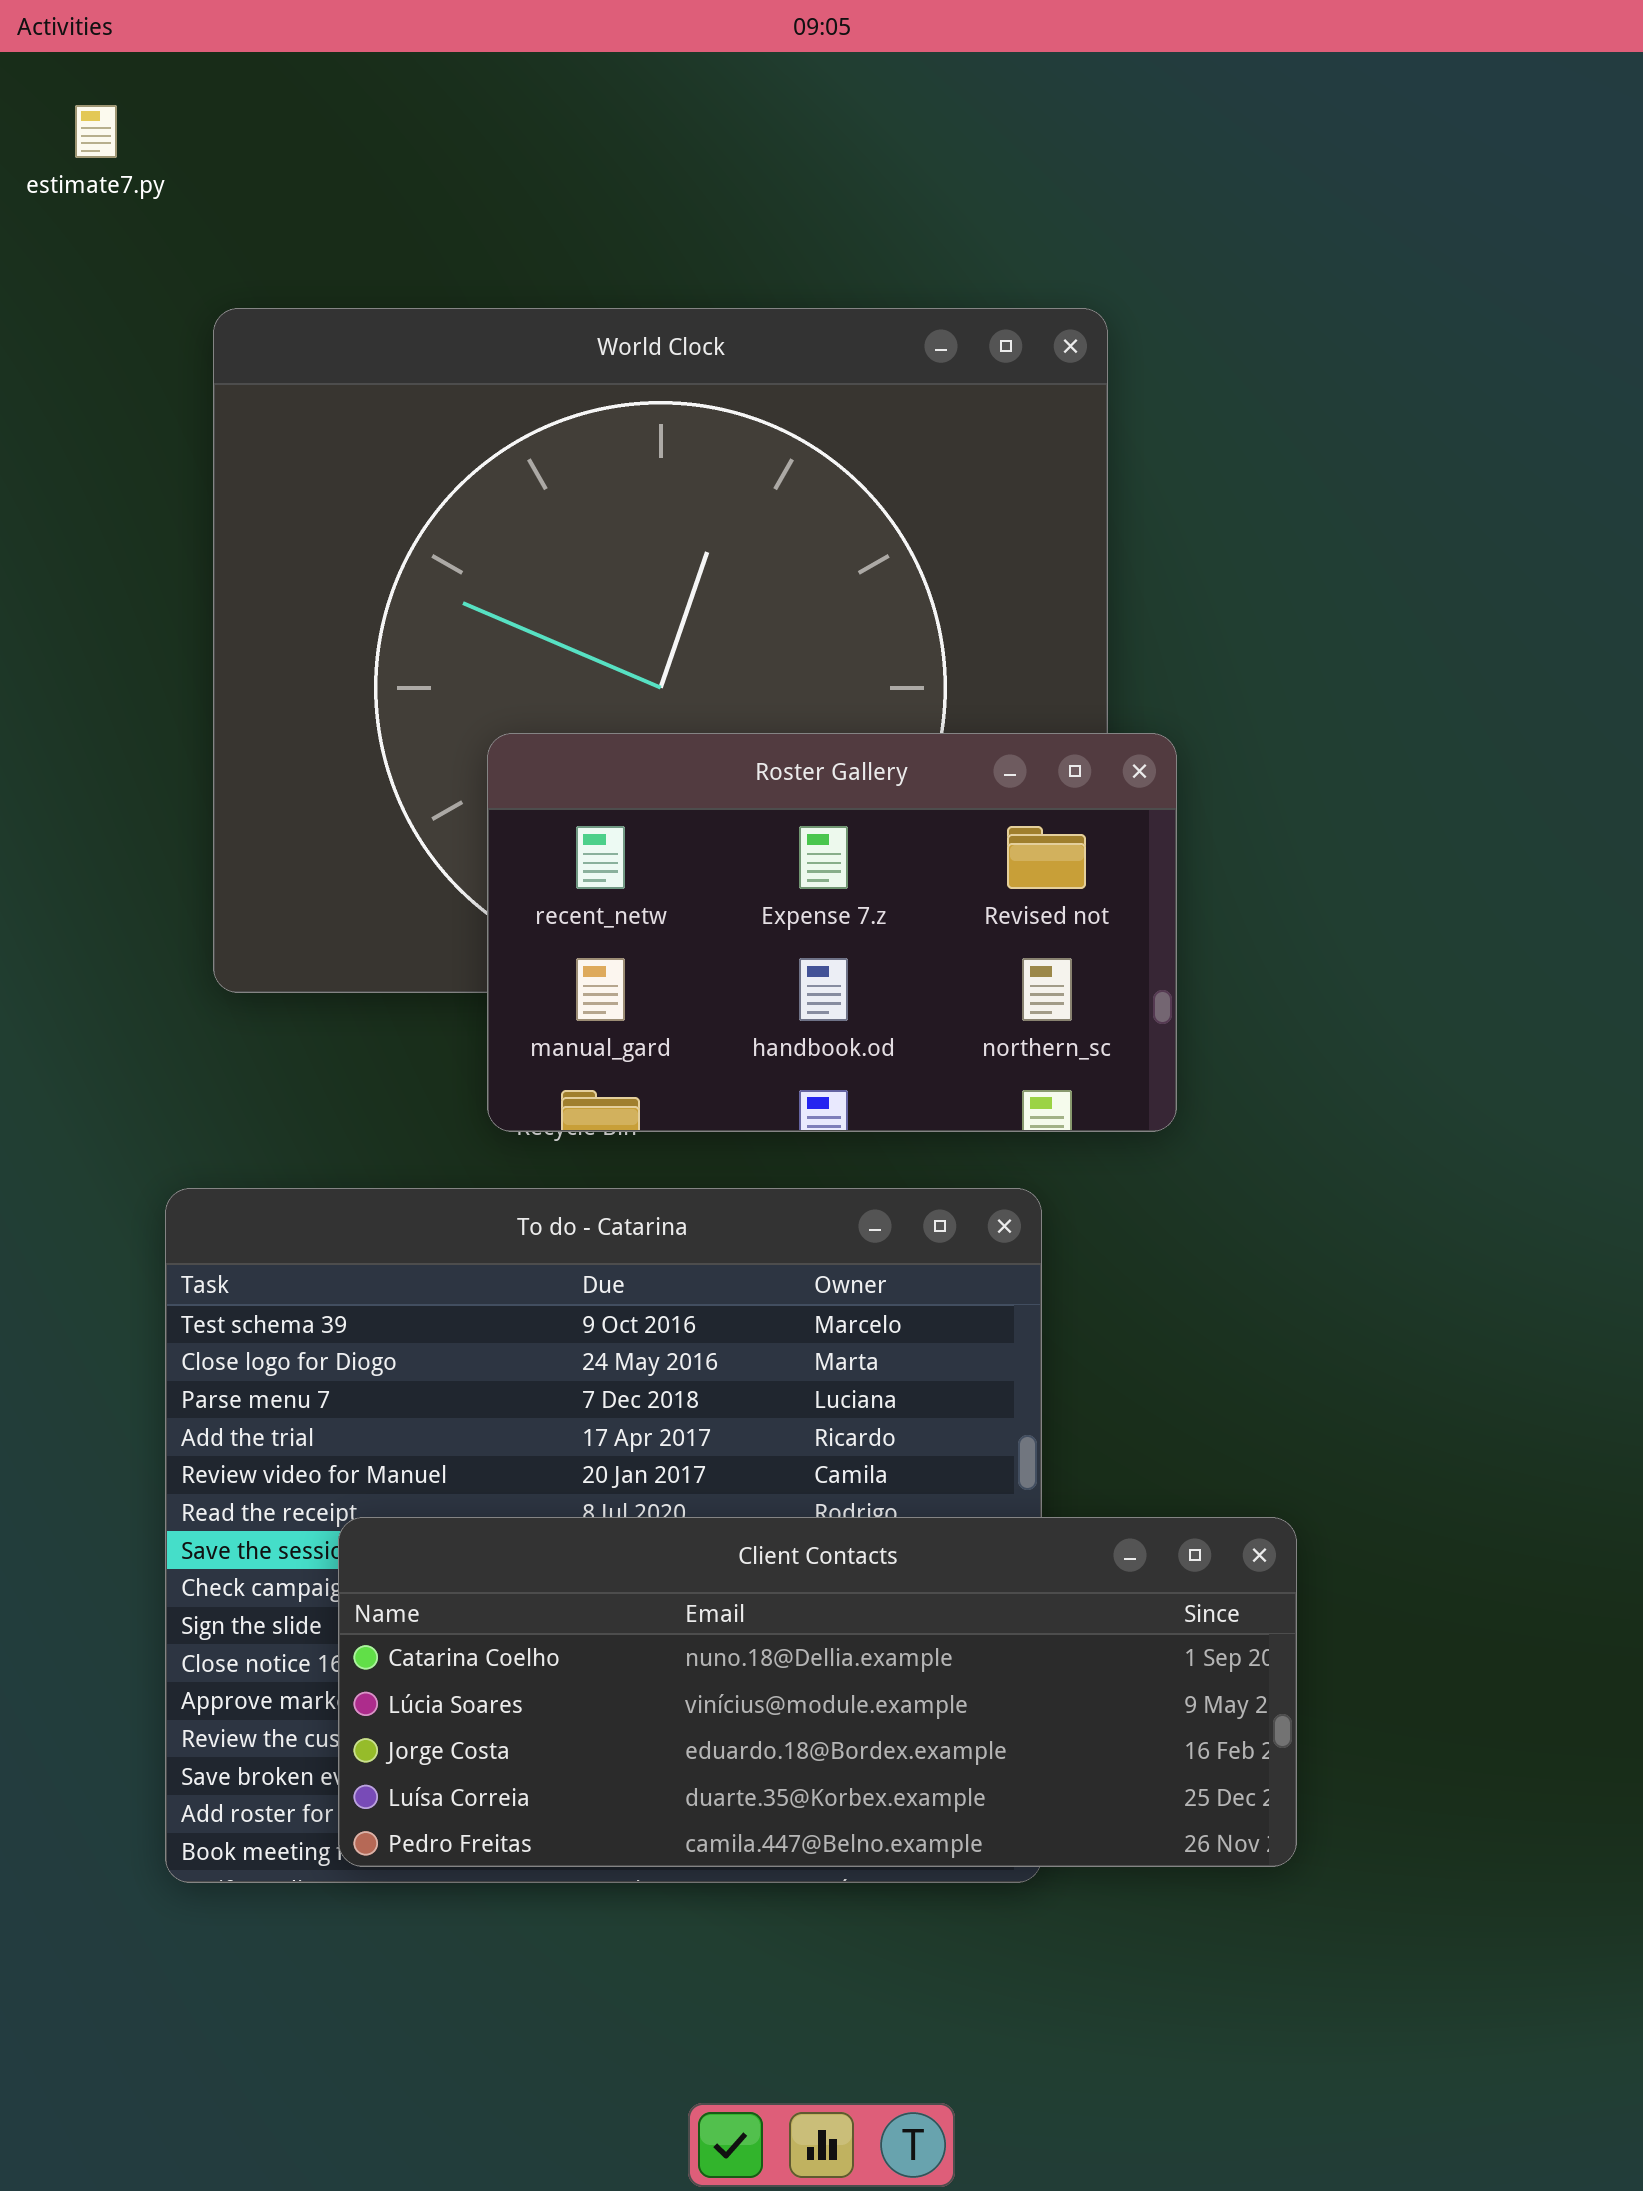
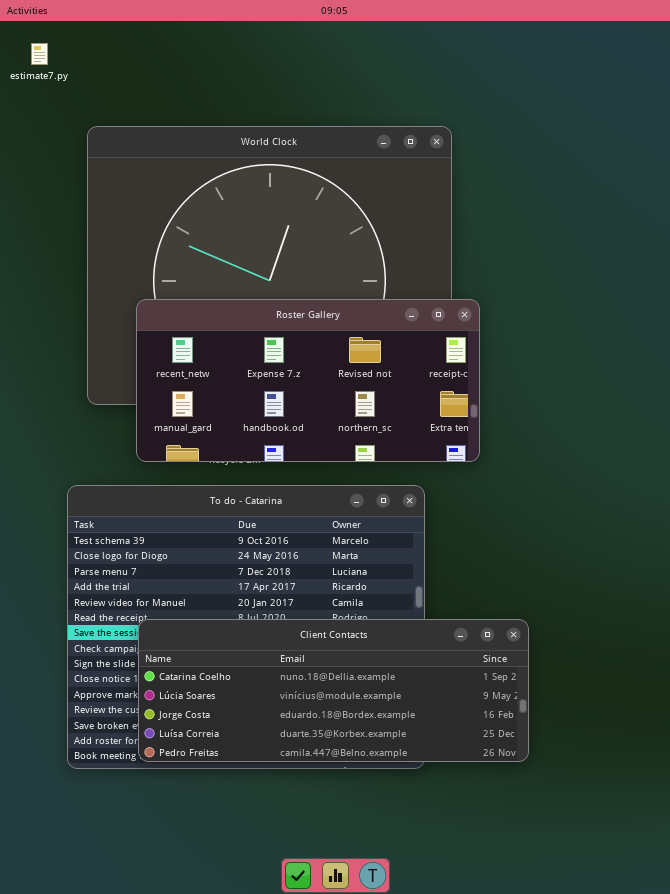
Roster Gallery: [487,733,1177,1132] -> [136,299,480,462], resized

